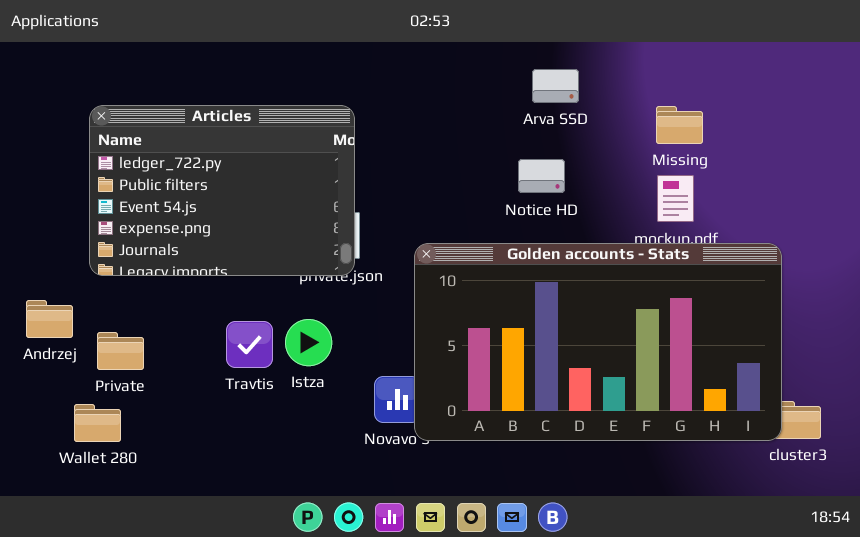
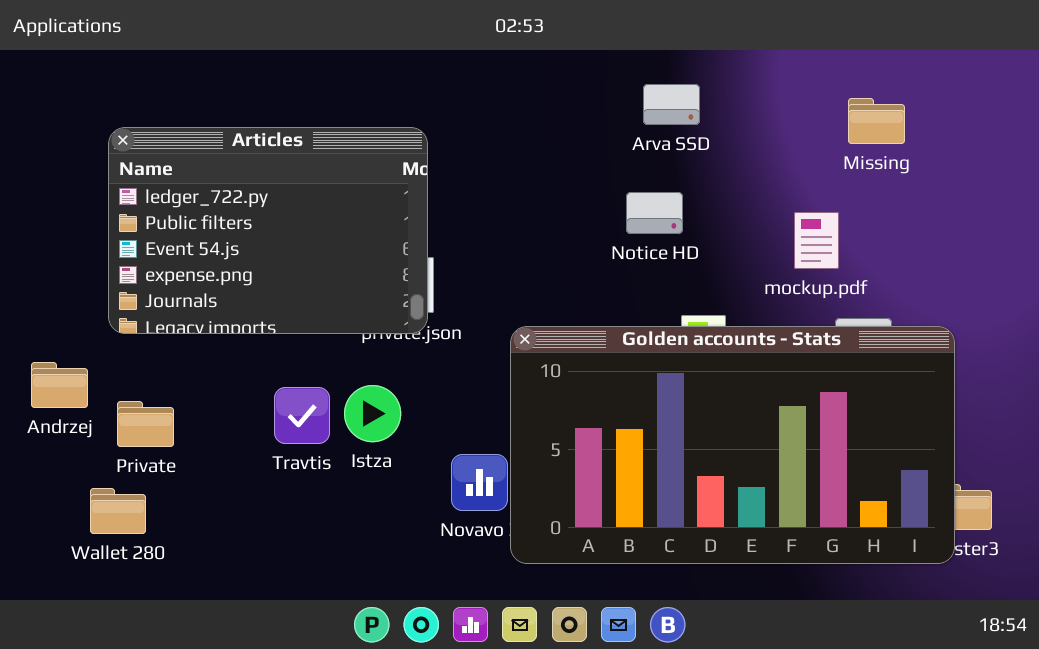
Missing: [656,106,703,144] -> [848,98,905,144], moved
Golden accounts - Stats: [414,243,782,441] -> [510,326,955,564], moved

